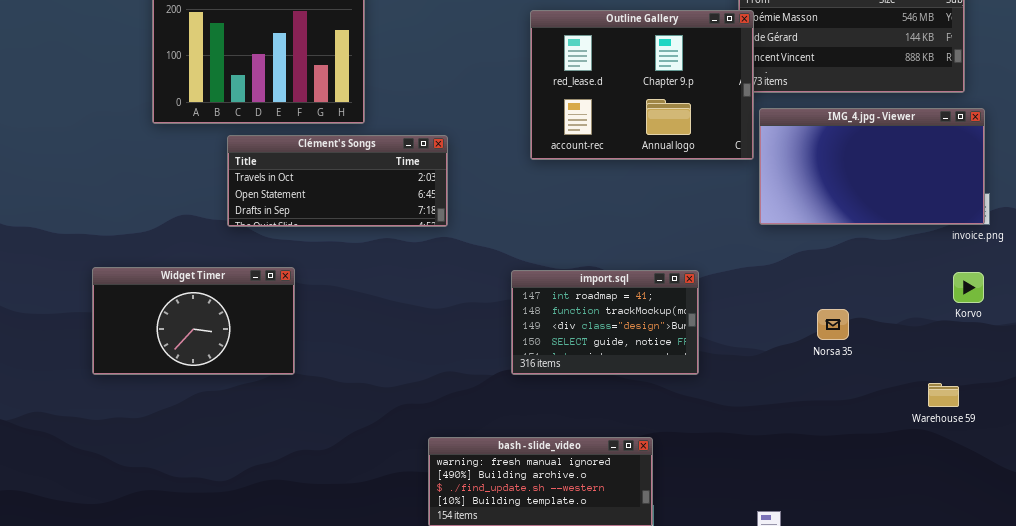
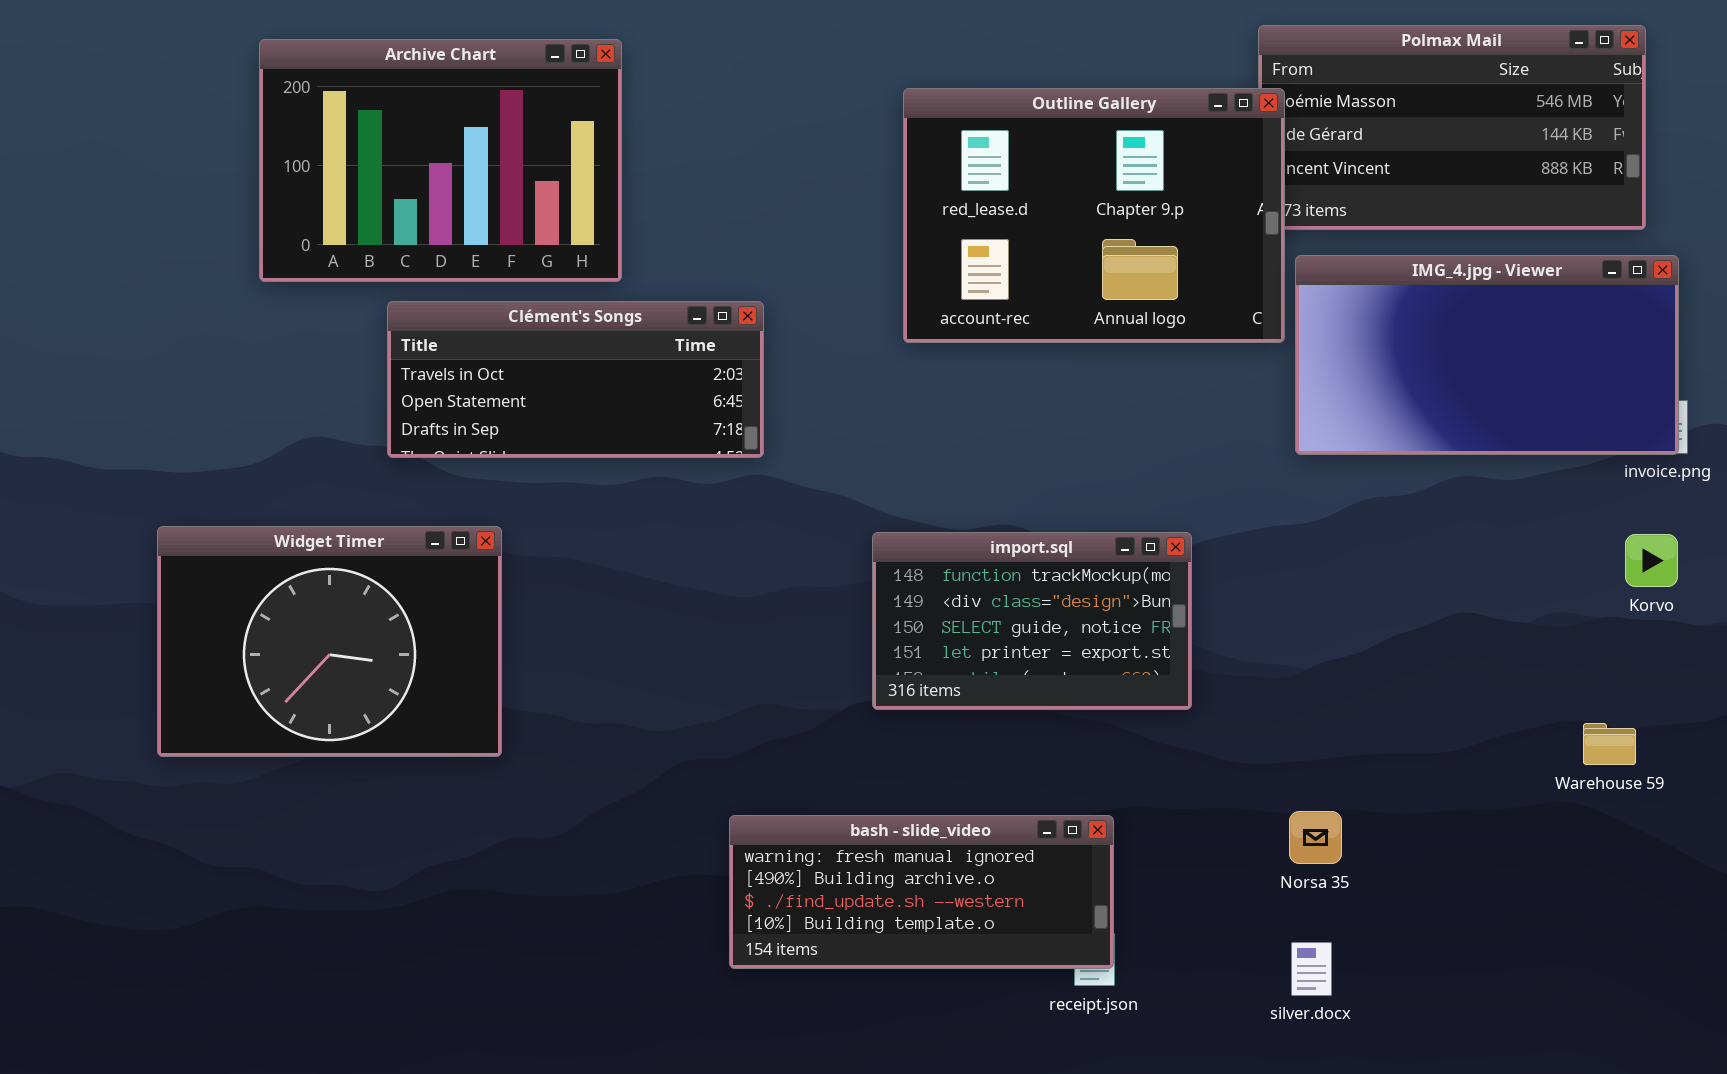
Widget Timer: [92,267,295,375] -> [157,526,502,757], resized
import.sql: [511,270,699,375] -> [872,532,1192,710], scrolled down 1 row
Norsa 35: [817,309,849,340] -> [1289,811,1342,864], moved

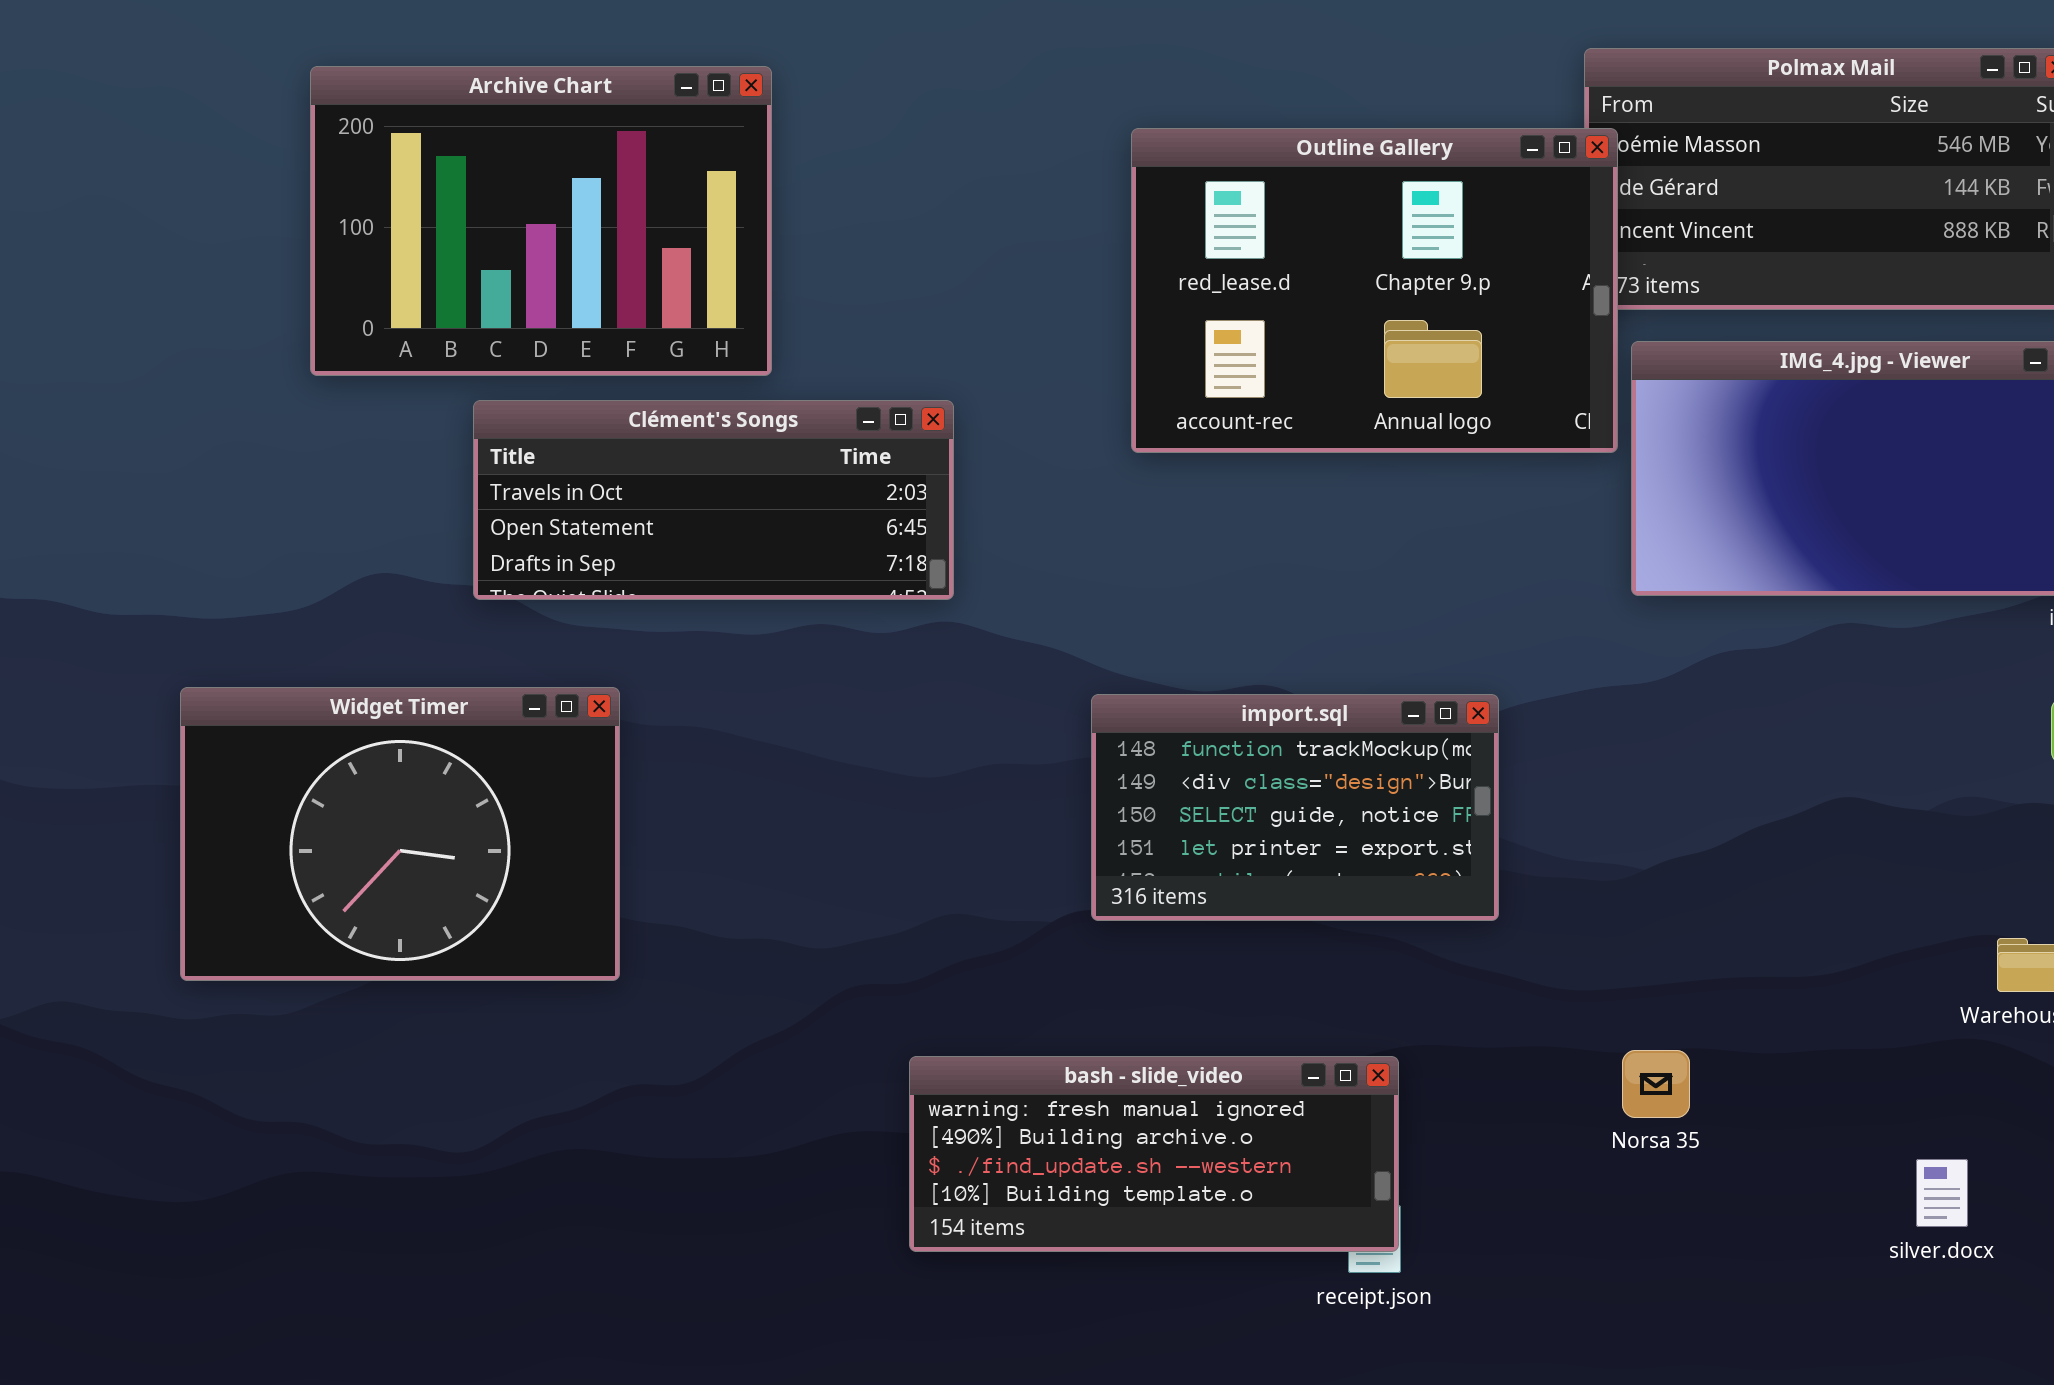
silver.docx: [1291,942,1332,996] -> [1916,1159,1968,1227], moved

